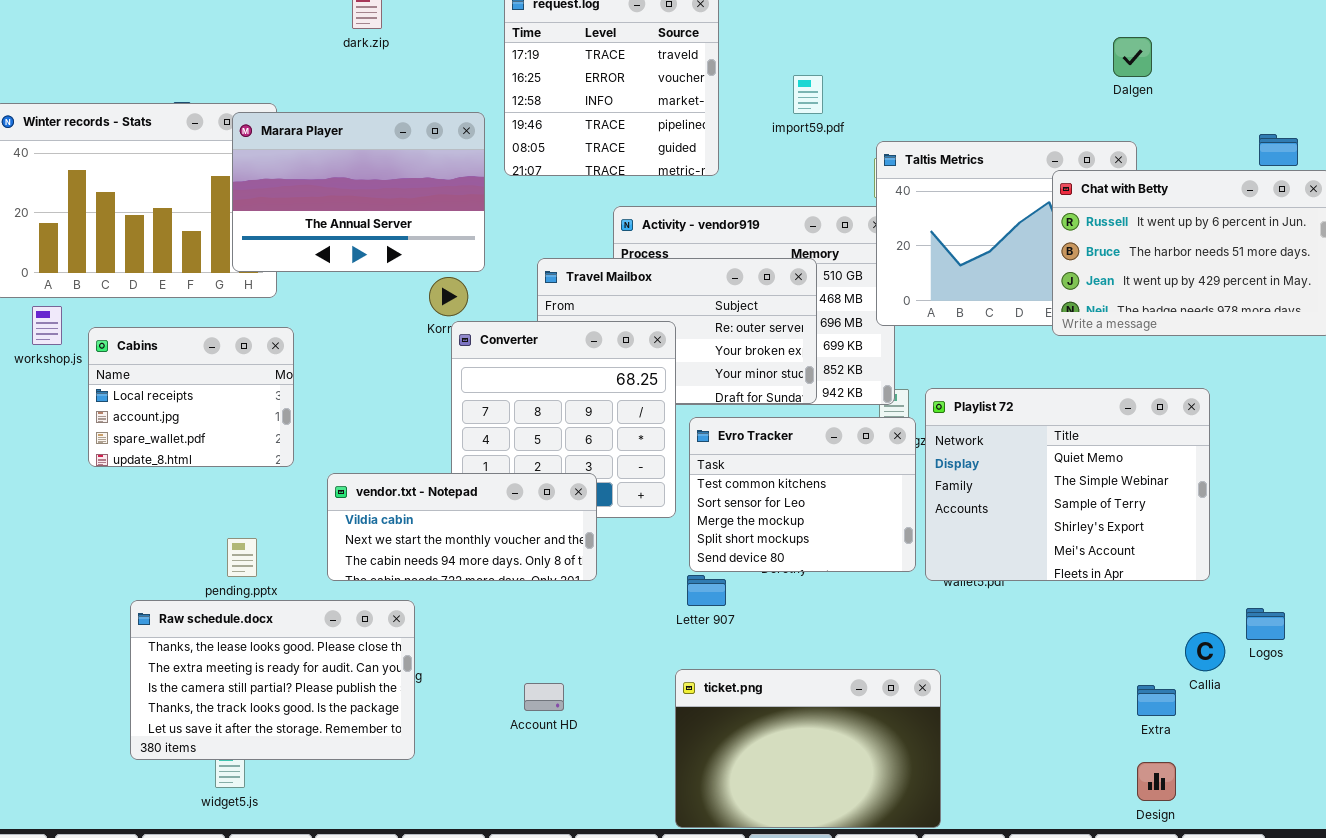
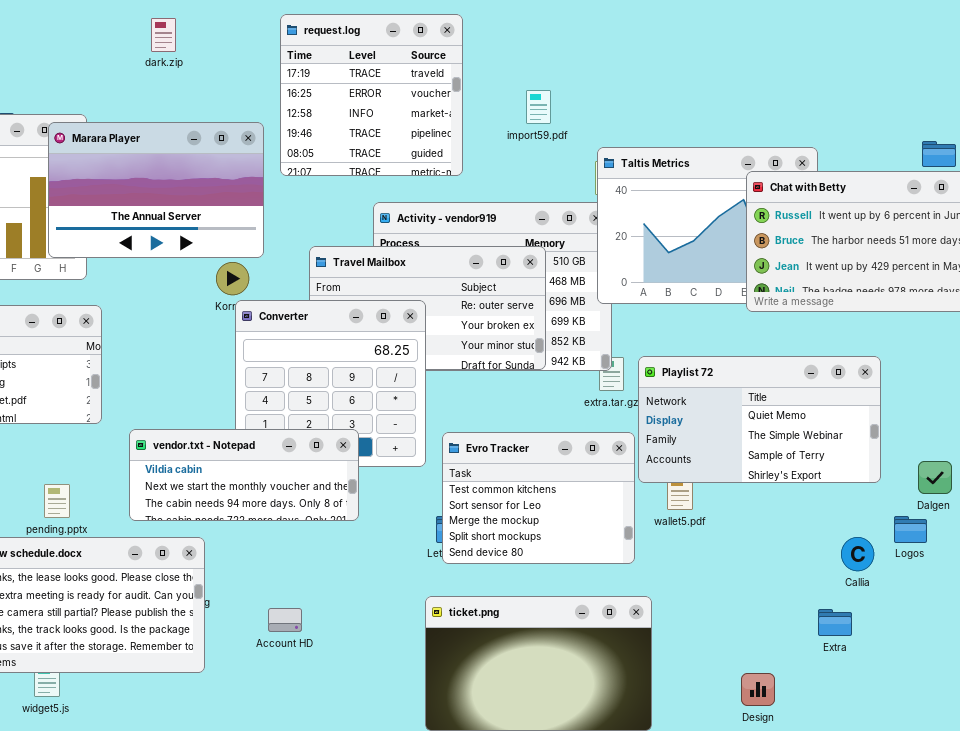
Dalgen: [1113,37,1152,77] -> [918,461,952,494], moved
Playlist 72: [925,388,1210,581] -> [638,356,881,483], resized
Evro Tracker: [689,417,916,572] -> [442,432,635,564], moved
Logos: [1246,608,1285,640] -> [894,516,927,543], moved
Callia: [1185,632,1225,671] -> [841,537,874,571], moved
Account HD: [524,683,564,711] -> [268,608,302,632], moved
Design: [1137,762,1176,801] -> [741,673,775,706], moved

